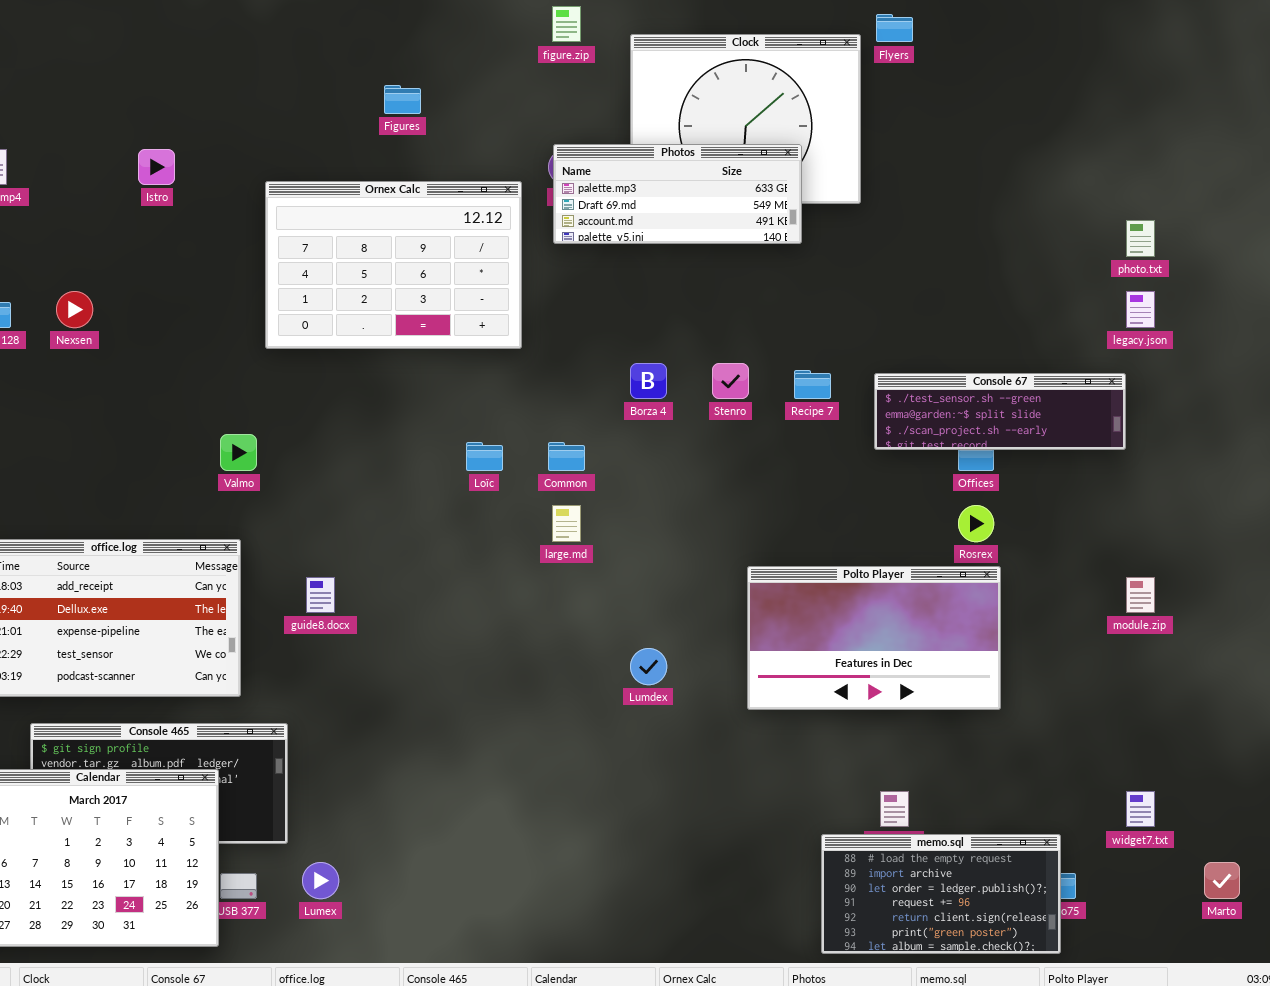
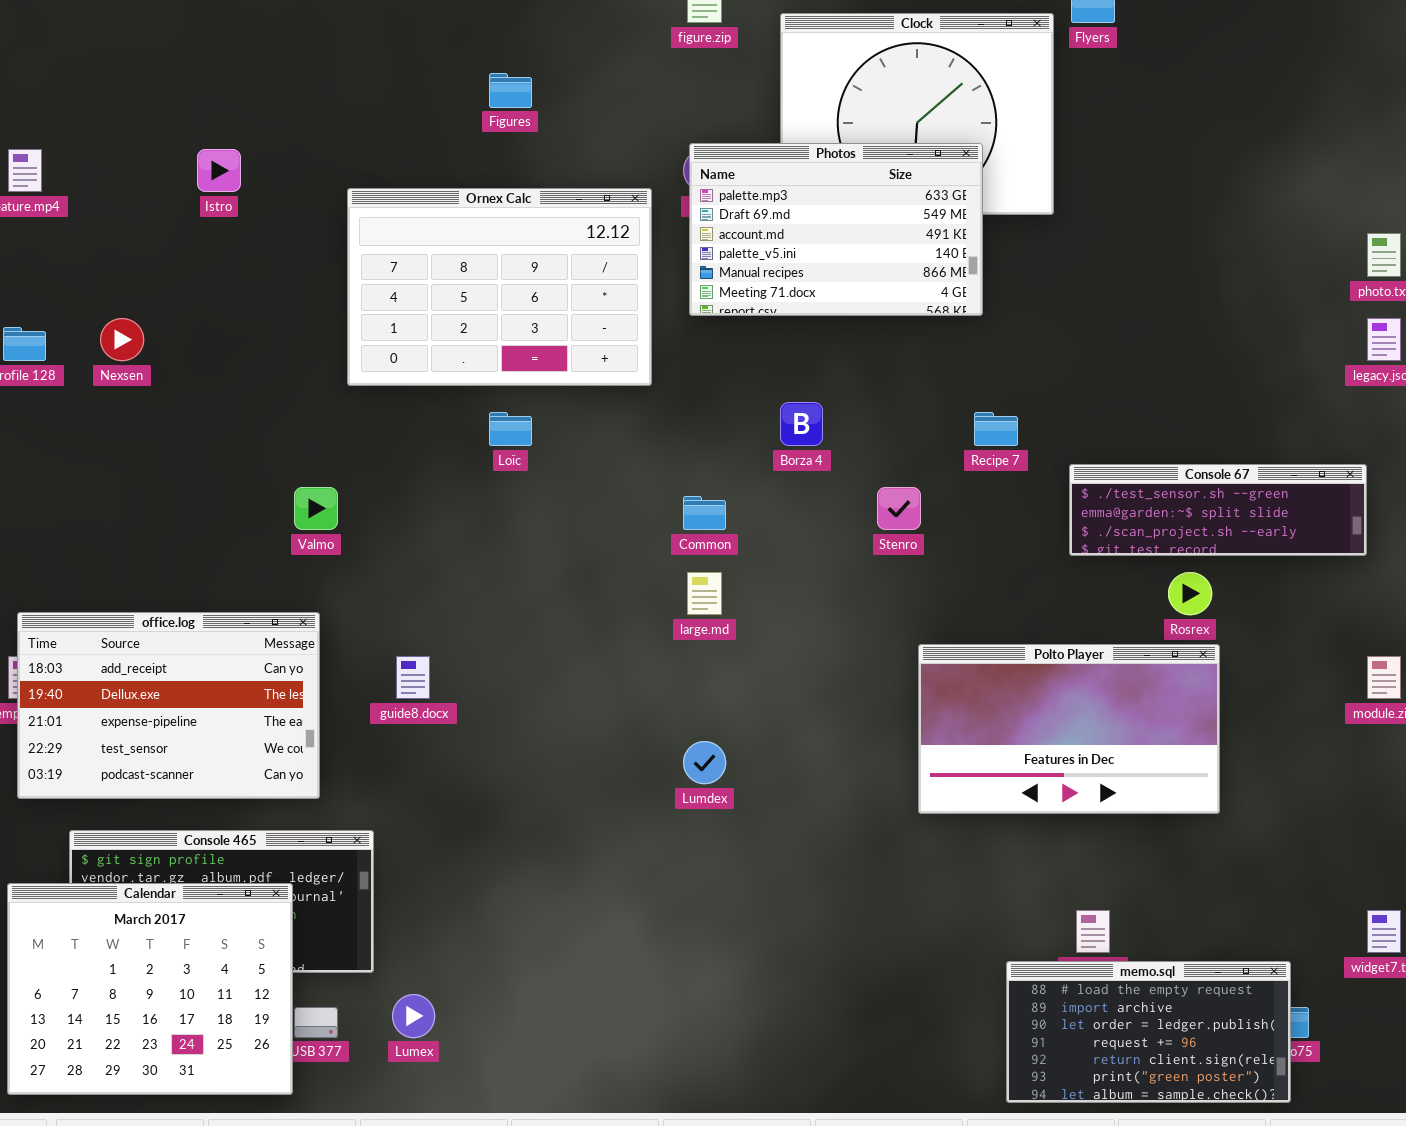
Photos: [553,144,802,244] -> [689,143,983,316], resized
Stenro: [712,363,749,399] -> [877,487,921,530], moved
Console 67: [874,373,1126,450] -> [1069,464,1367,556], moved
Loïc: [466,442,503,471] -> [489,412,532,446], moved
Lumdex: [630,648,667,685] -> [683,741,726,784], moved

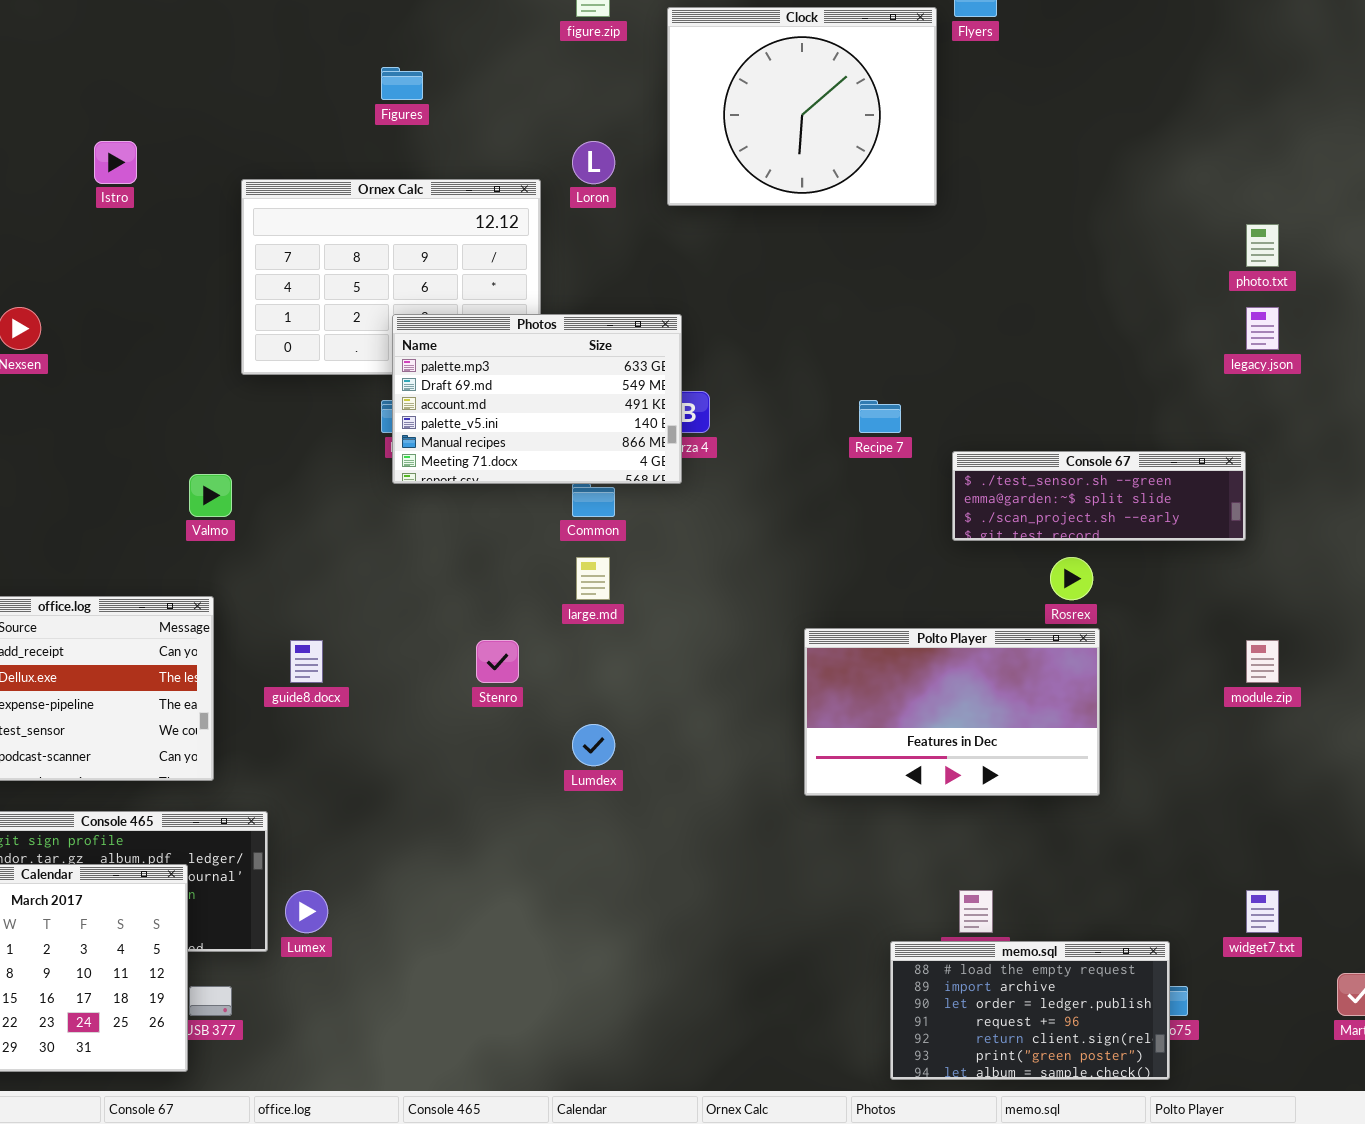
Photos: [689,143,983,316] -> [392,314,682,484], moved
Stenro: [877,487,921,530] -> [476,640,519,683], moved
Lumex: [392,994,435,1038] -> [285,890,328,933], moved

